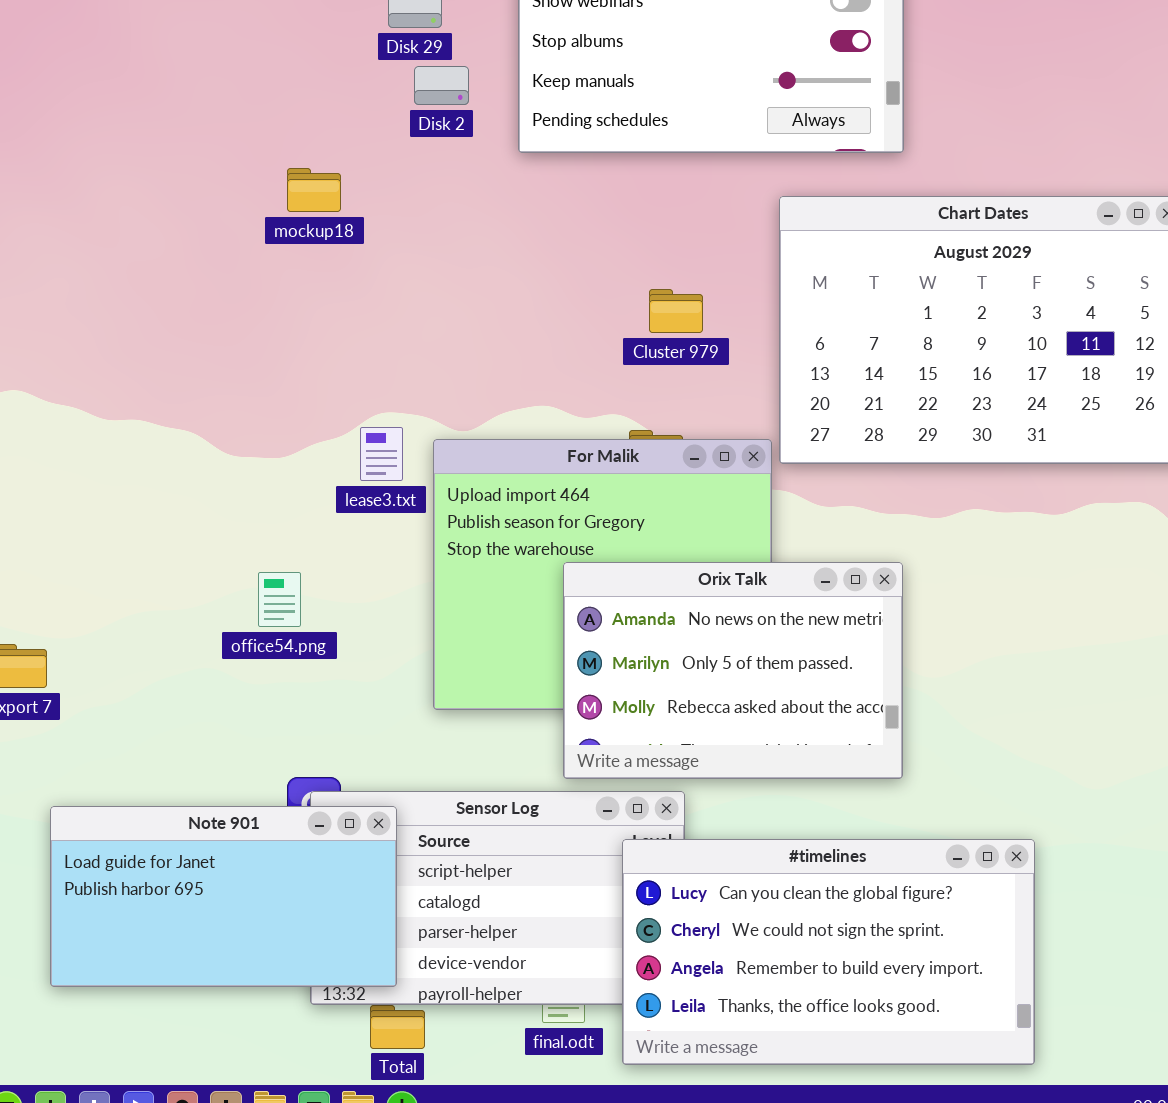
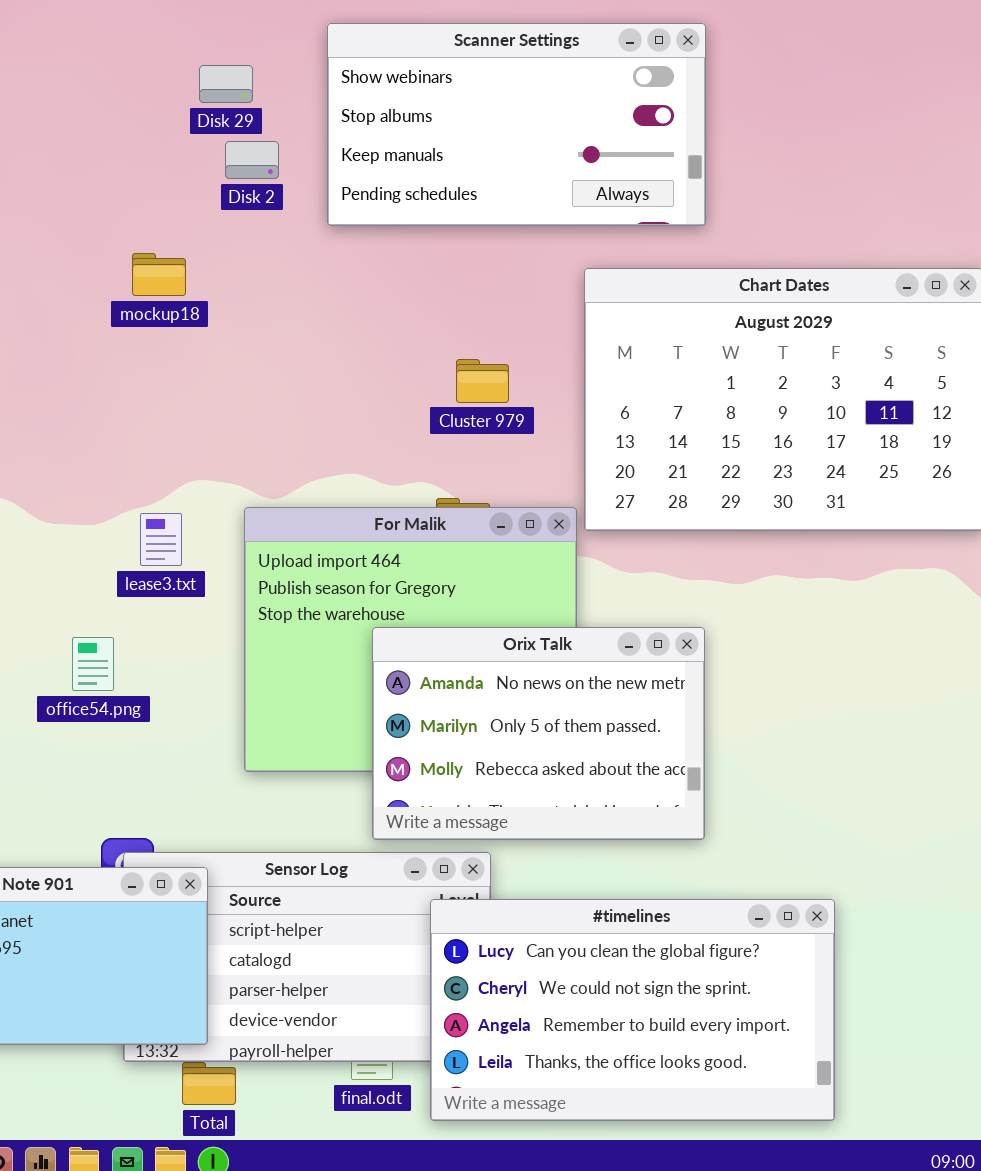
mockup18: [287,168,341,212] -> [132,253,186,296], moved
lease3.txt: [360,427,403,481] -> [140,513,182,566], moved

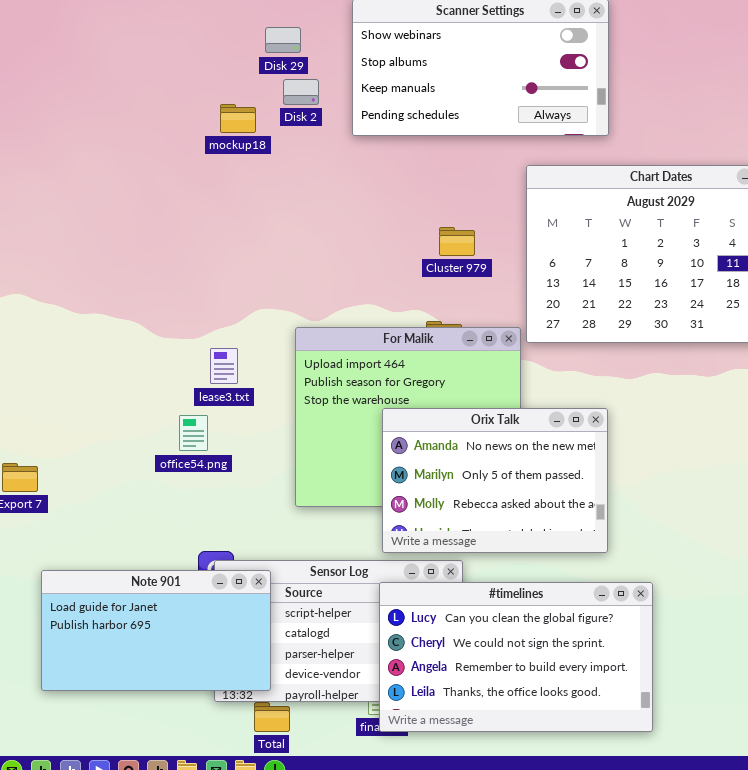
mockup18: [132,253,186,296] -> [220,104,256,133], moved
lease3.txt: [140,513,182,566] -> [210,348,238,384], moved
#timelines: [430,899,835,1121] -> [379,582,653,732], moved

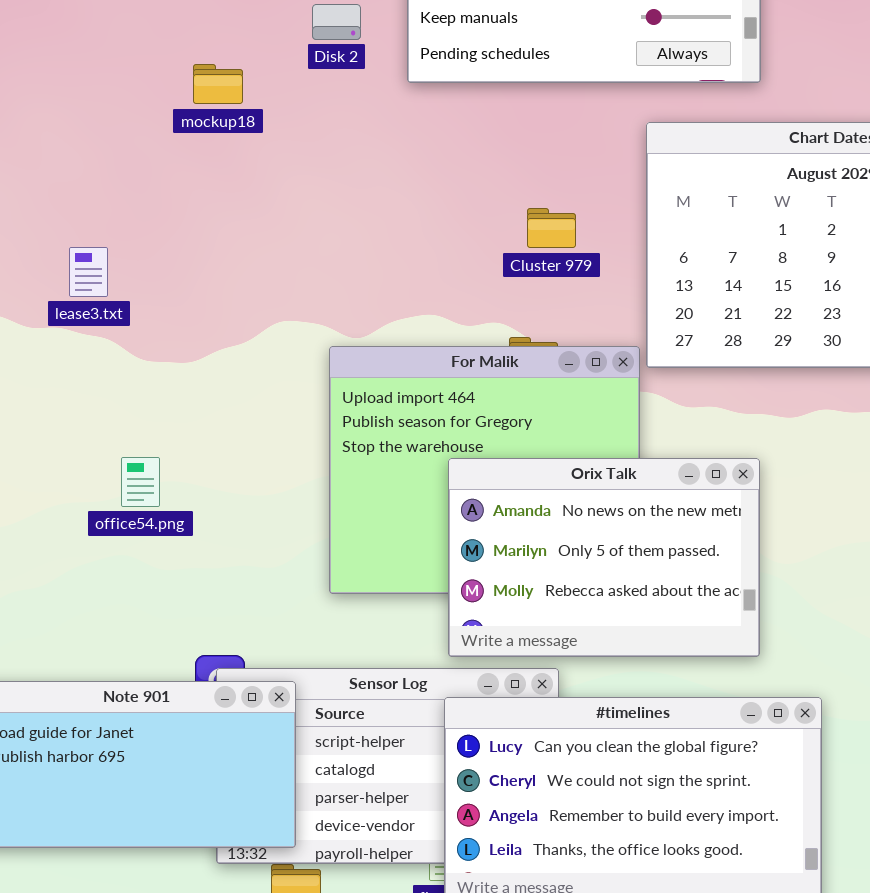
mockup18: [220,104,256,133] -> [193,64,243,104], moved
lease3.txt: [210,348,238,384] -> [69,247,108,297], moved
office54.png: [179,415,208,451] -> [121,457,160,507], moved

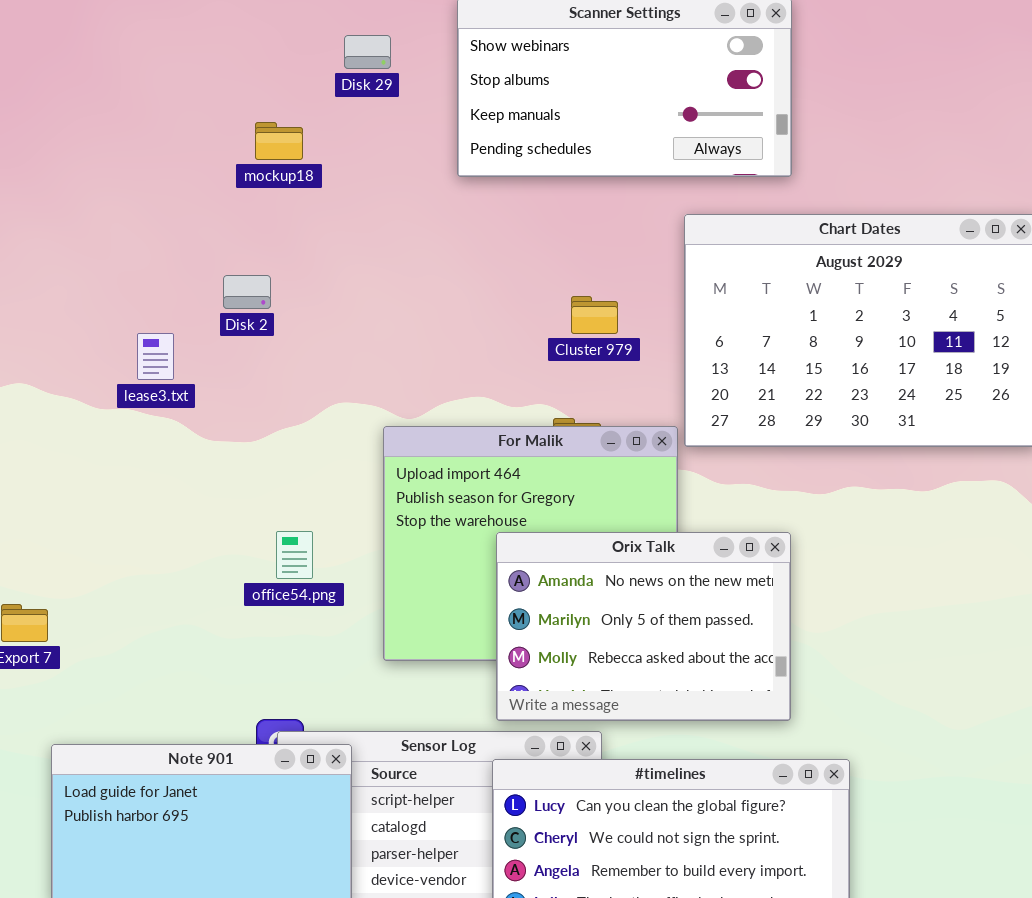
Disk 2: [312,4,361,40] -> [223,275,271,309], moved
mockup18: [193,64,243,104] -> [255,122,303,160], moved
office54.png: [121,457,160,507] -> [276,531,313,579], moved

